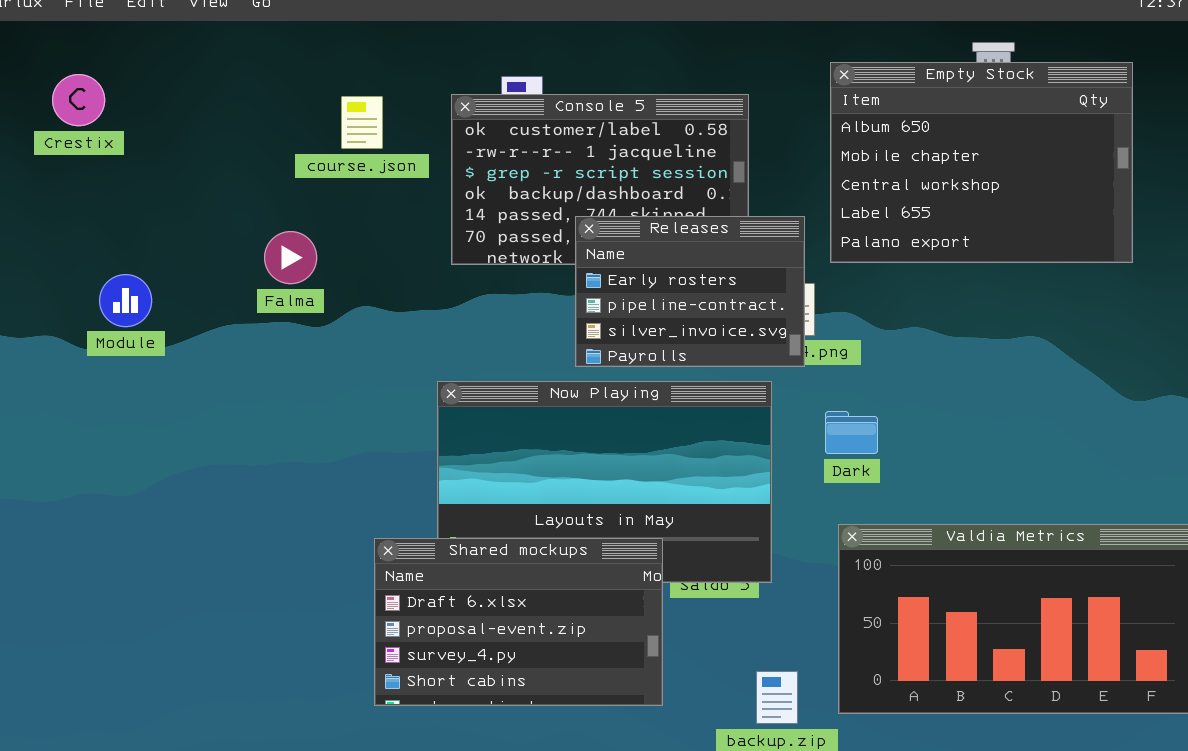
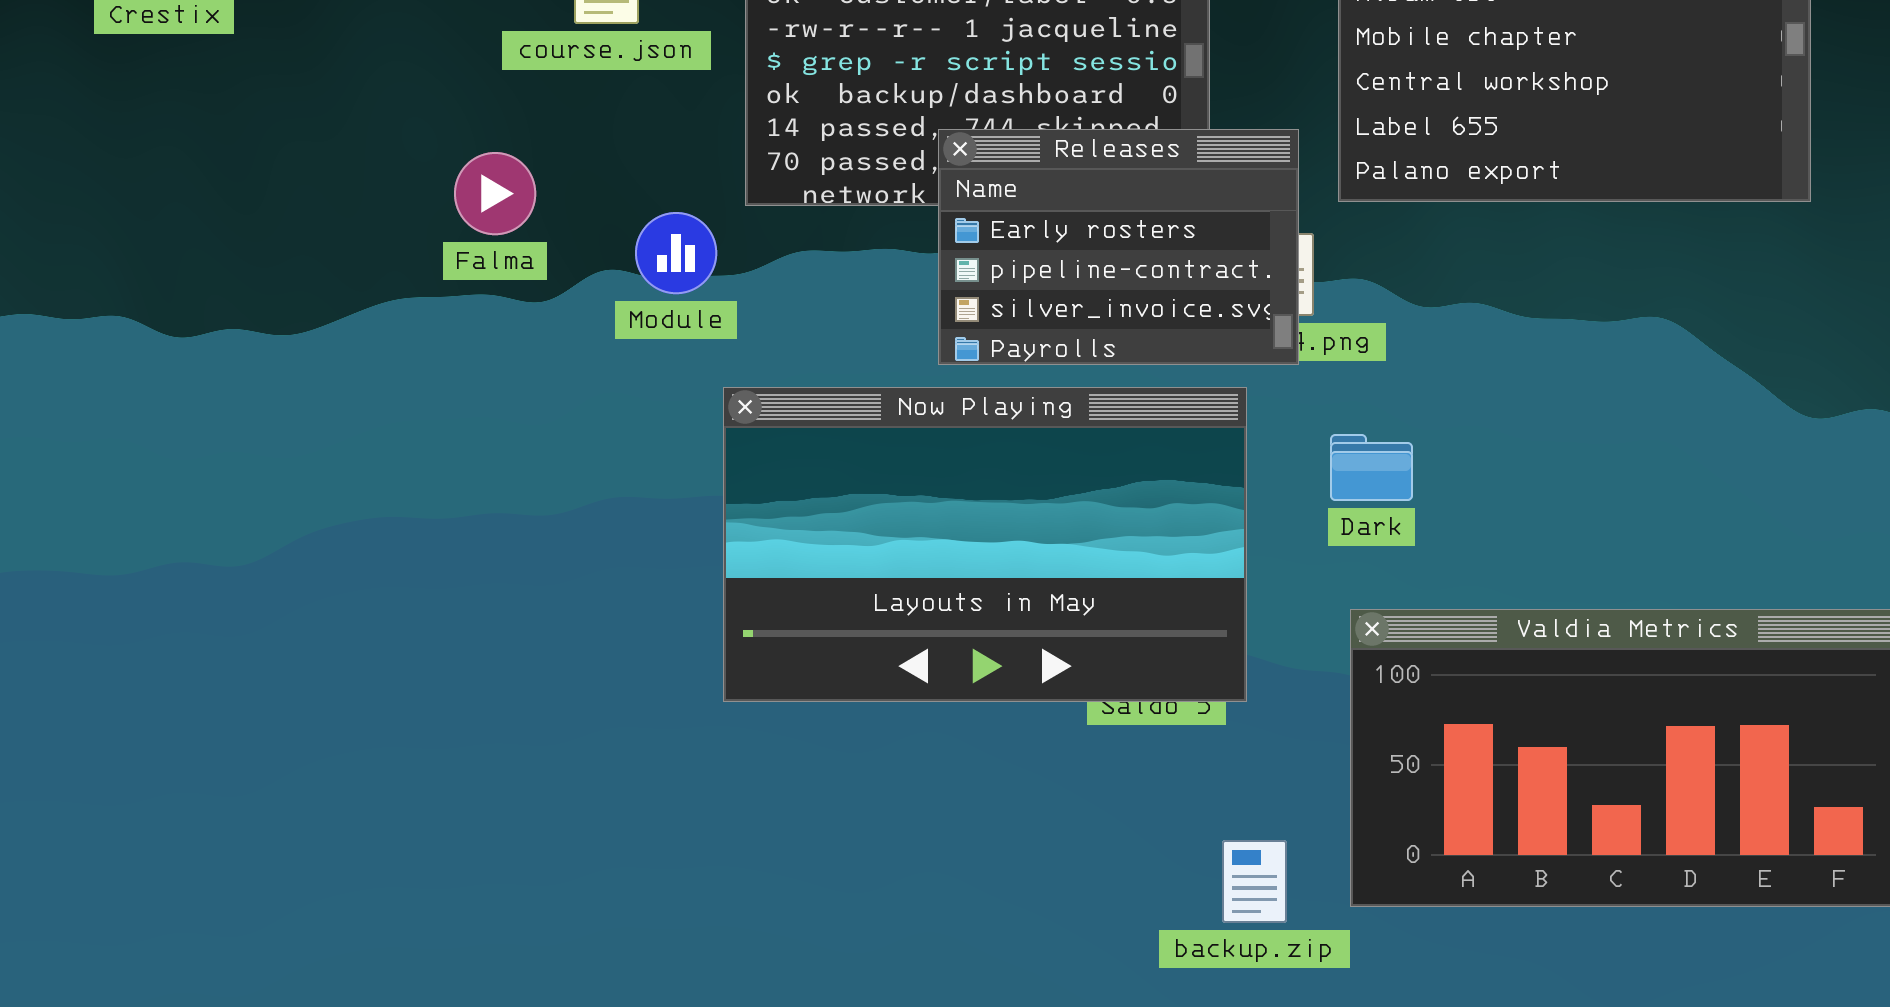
Module: [99,274,152,327] -> [635,212,717,294], moved
Shared mockups: [374,538,663,706] -> none, closed

